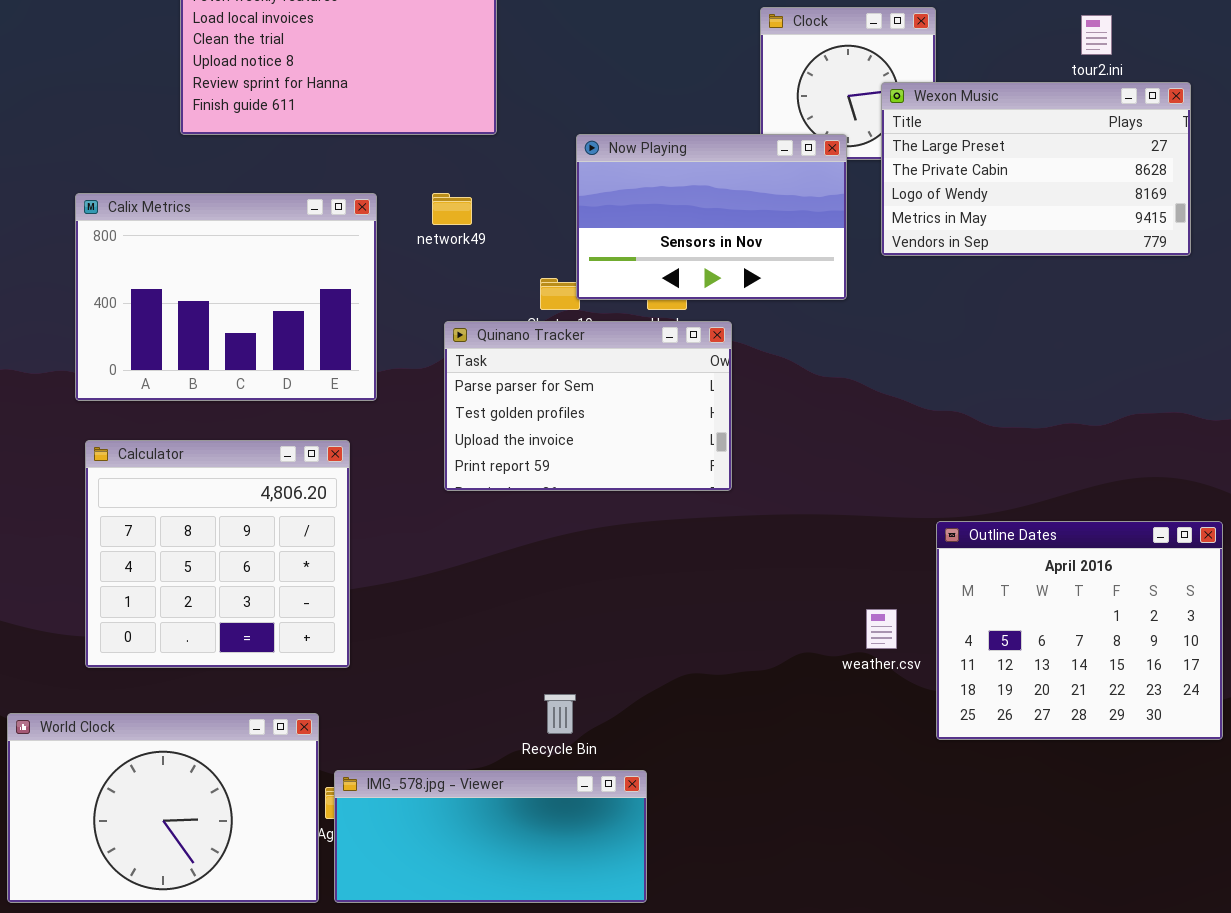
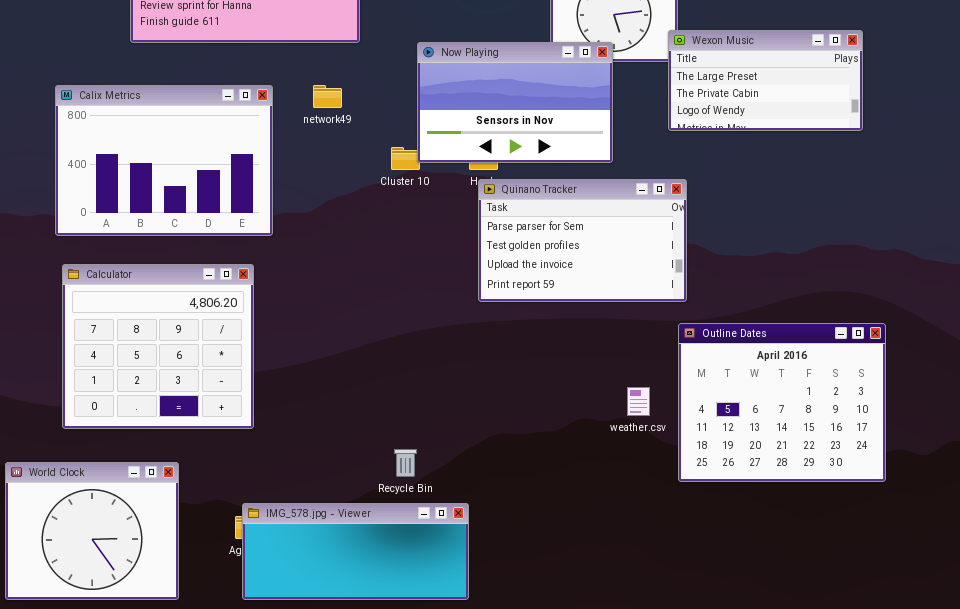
Wexon Music: [881,82,1191,256] -> [668,30,863,131], resized
Quinano Tracker: [444,321,732,491] -> [478,179,687,302], moved
World Clock: [7,713,319,903] -> [5,462,179,600], resized

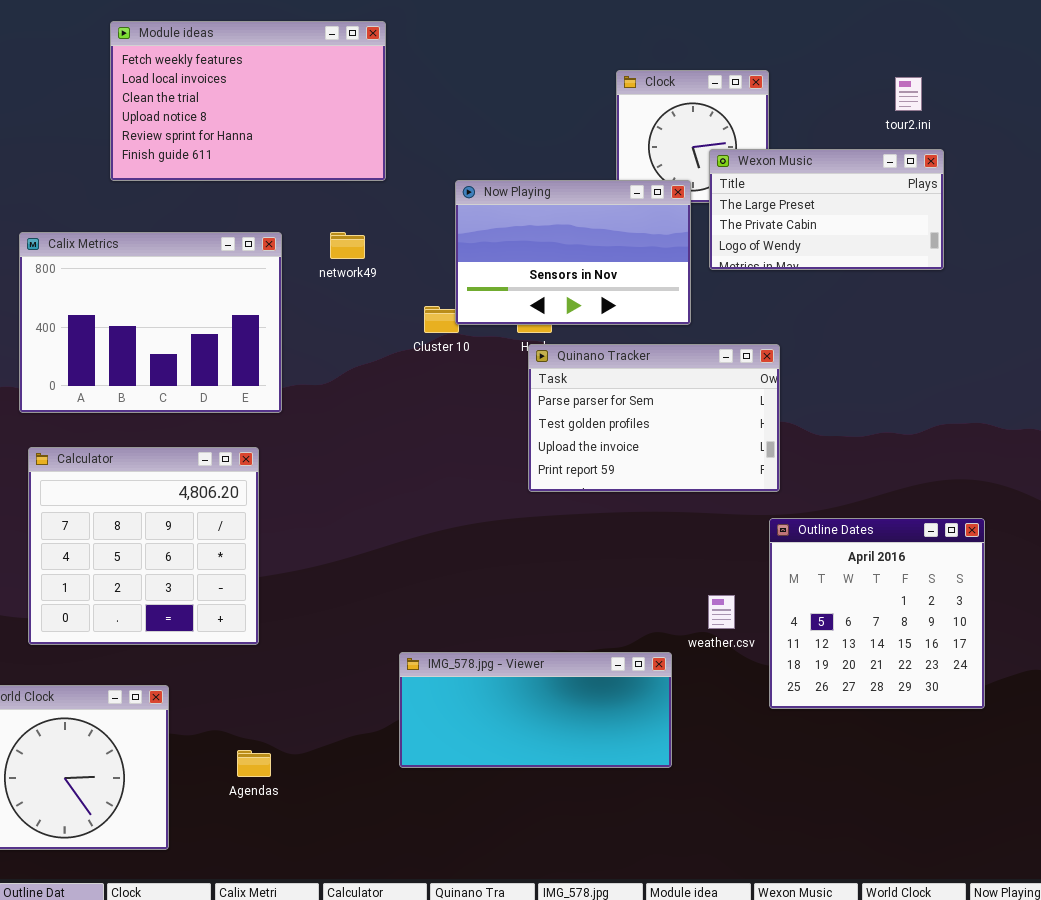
Wexon Music: [668,30,863,131] -> [709,149,944,270], moved
Outline Dates: [678,323,886,482] -> [769,518,985,709], resized
IMG_578.jpg - Viewer: [242,503,469,600] -> [399,652,672,768], moved

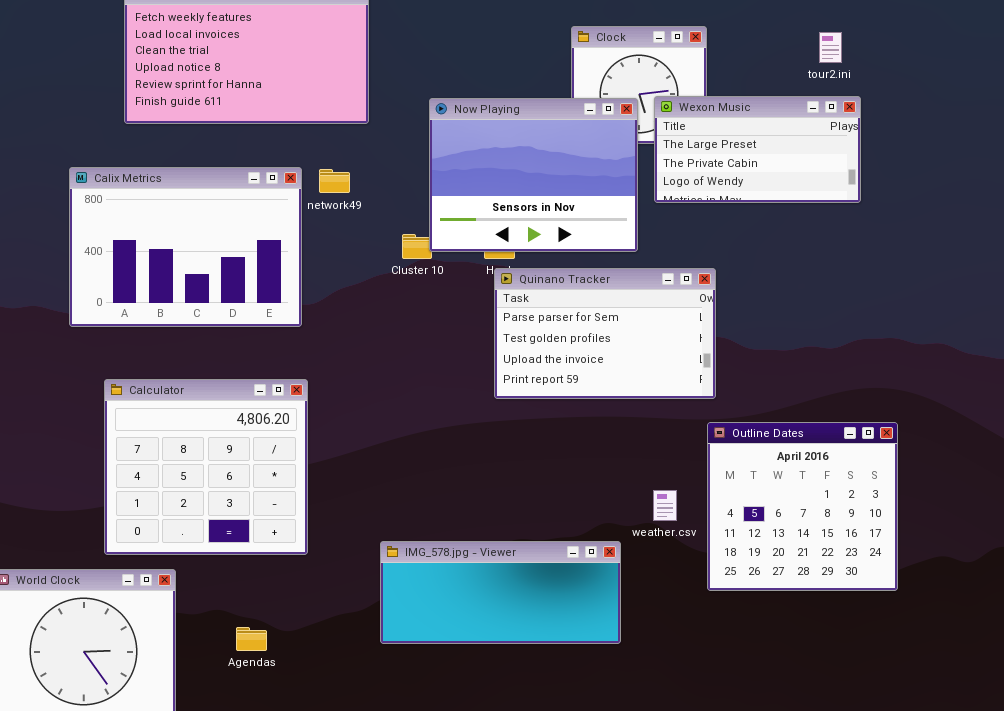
Now Playing: [455,180,691,325] -> [429,98,638,252], resized
Calix Metrics: [19,232,282,413] -> [69,167,302,327], moved
Calculator: [28,447,259,645] -> [104,379,308,555], moved

